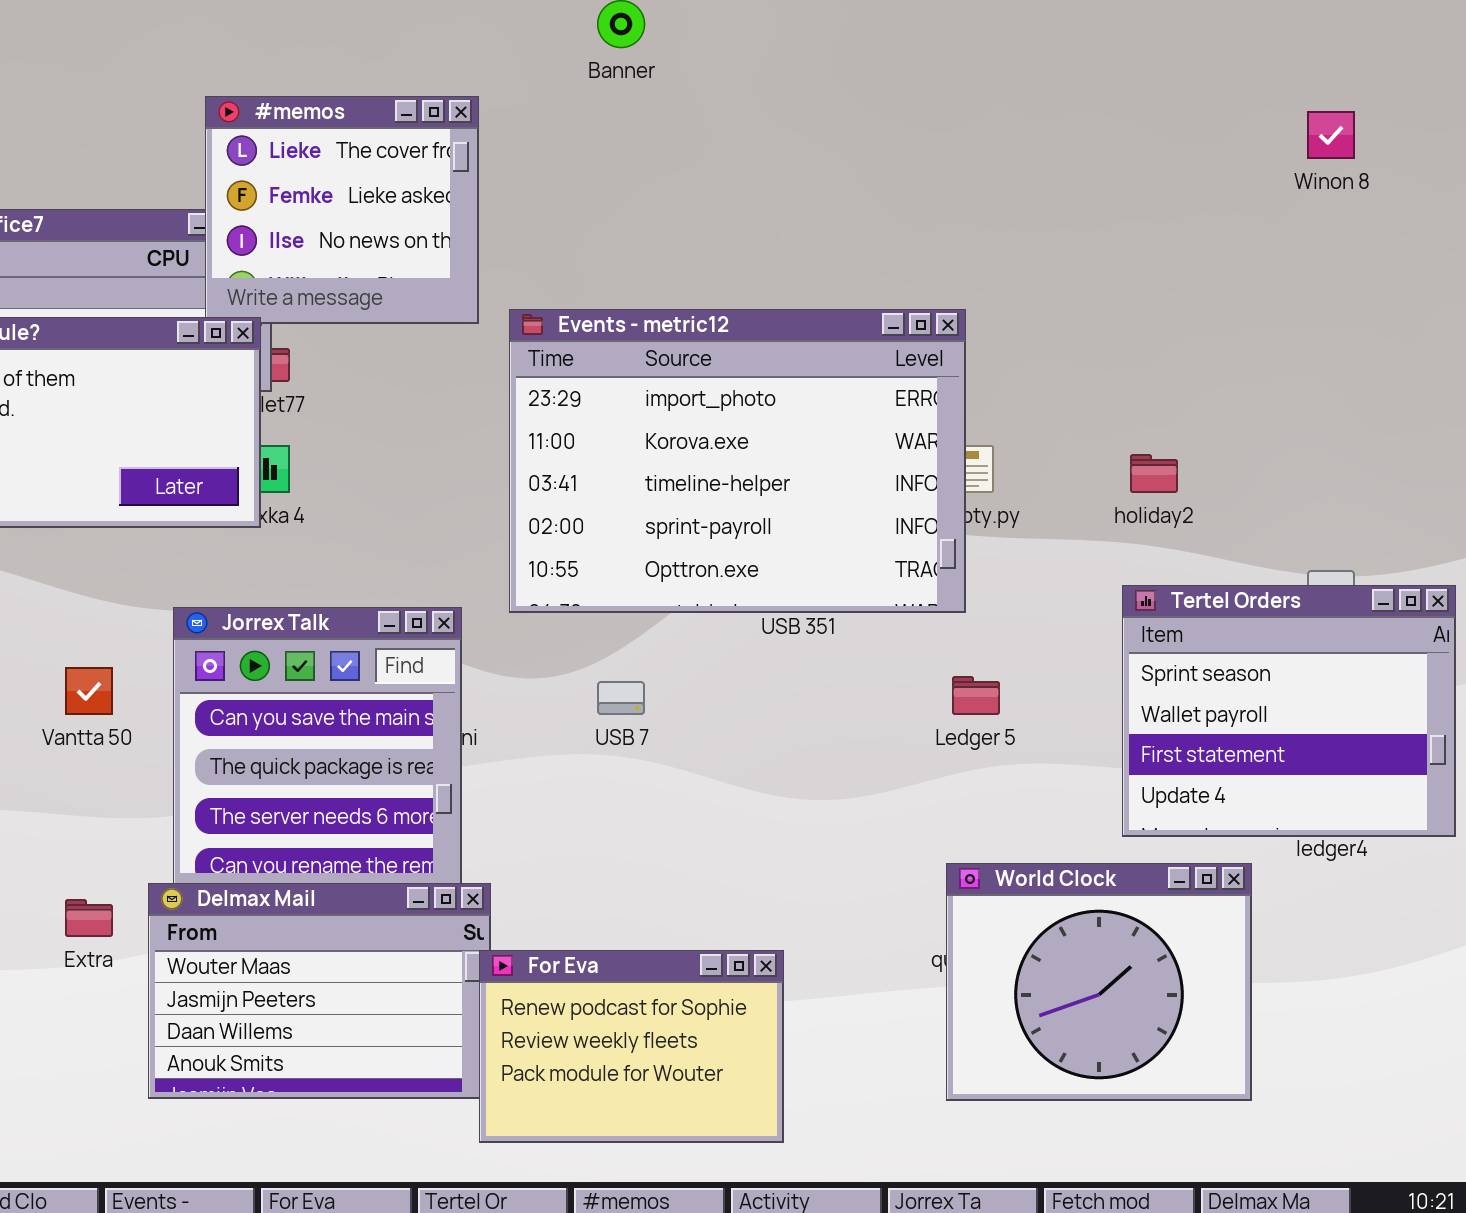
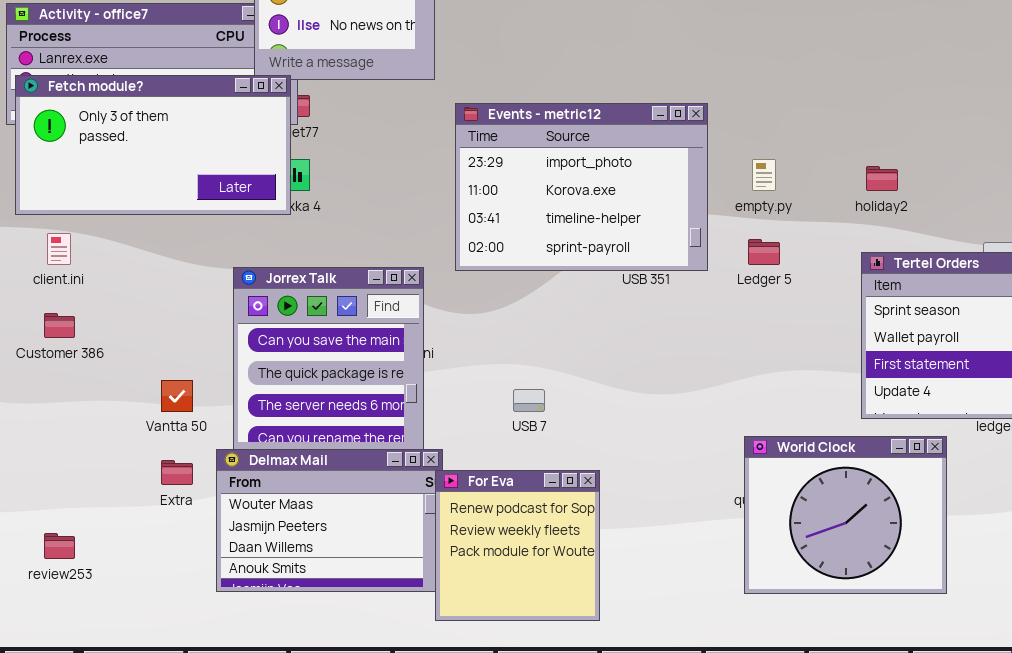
Events - metric12: [509,309,966,613] -> [455,103,708,271], resized
Vantta 50: [65,667,113,715] -> [161,380,193,412], moved
Ledger 5: [952,676,1000,715] -> [748,239,780,265], moved
USB 7: [597,681,645,715] -> [513,389,545,412], moved
For Eva: [479,950,784,1143] -> [435,470,600,621], resized

